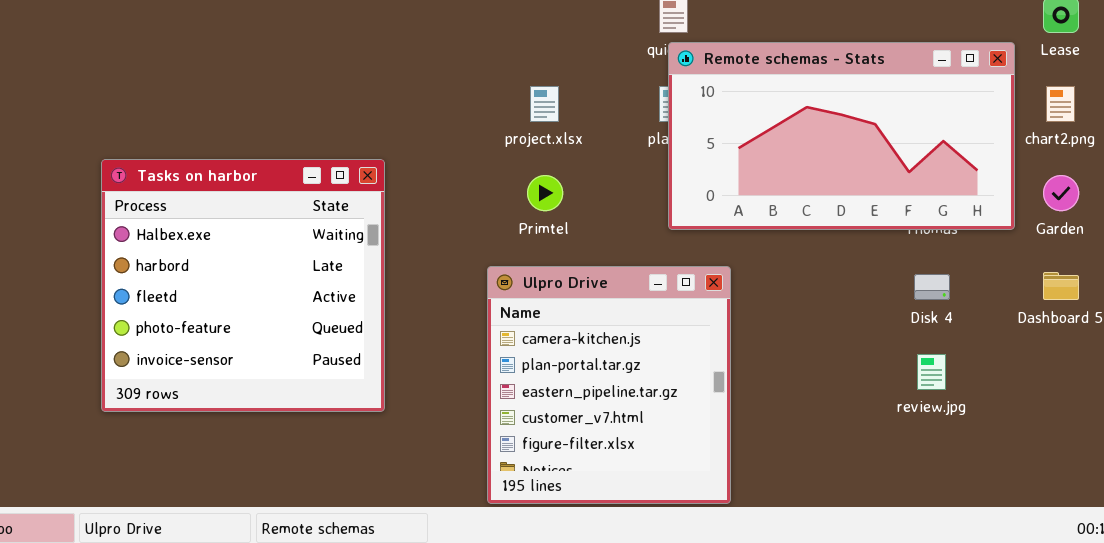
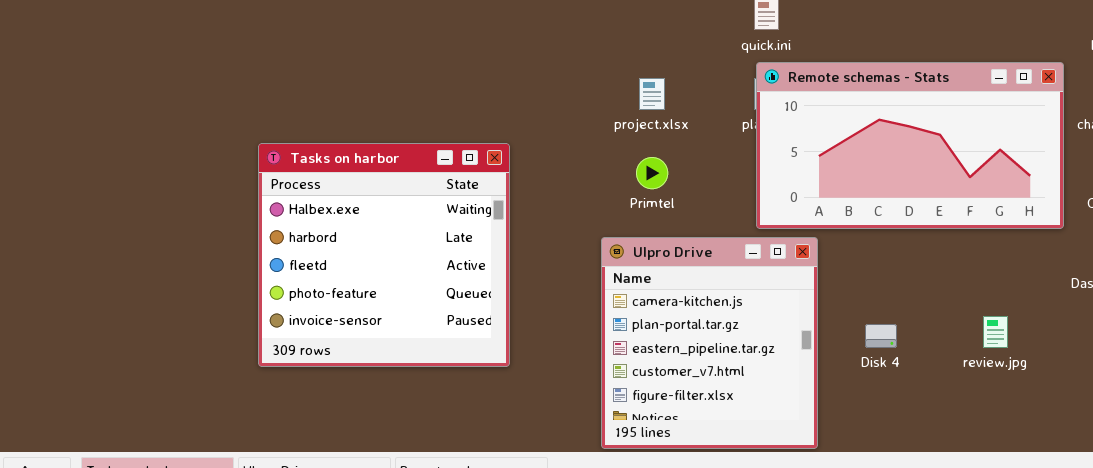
Remote schemas - Stats: [668,42,1015,230] -> [756,62,1064,229], moved
Disk 4: [914,274,950,300] -> [865,324,897,348], moved

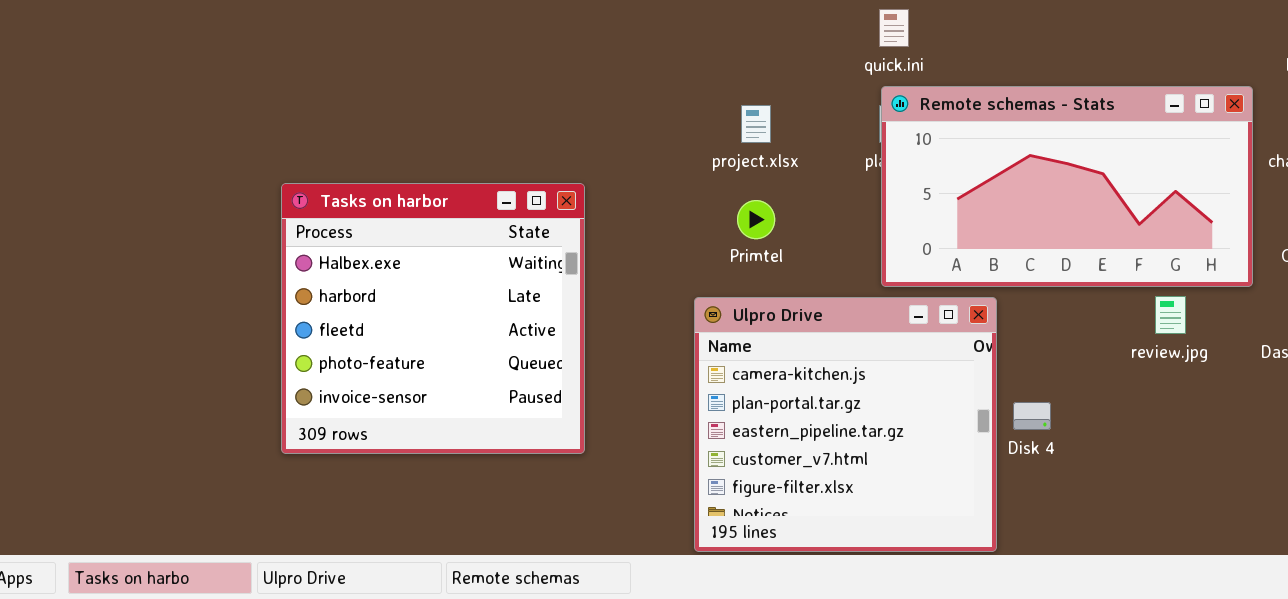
Ulpro Drive: [601,237,818,449] -> [694,297,997,552], resized
review.jpg: [983,316,1008,348] -> [1155,296,1186,334], moved

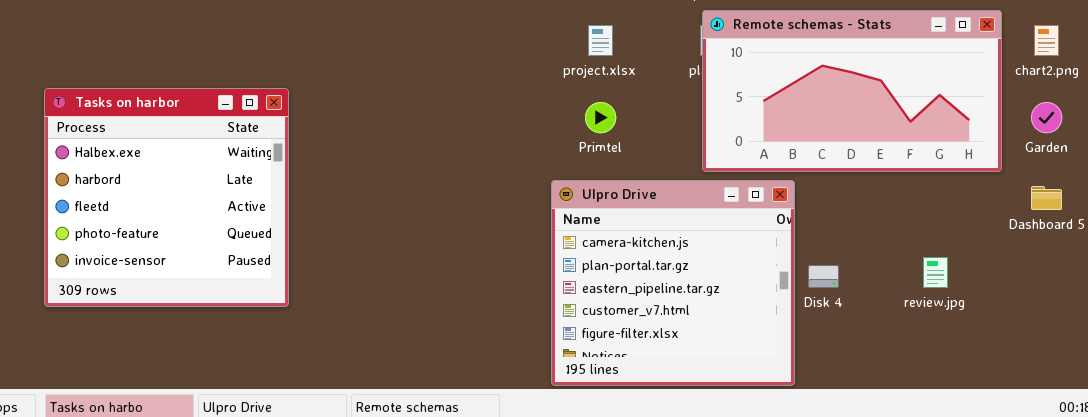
Tasks on harbor: [281,183,585,454] -> [44,88,289,307], moved
review.jpg: [1155,296,1186,334] -> [923,257,948,288], moved

